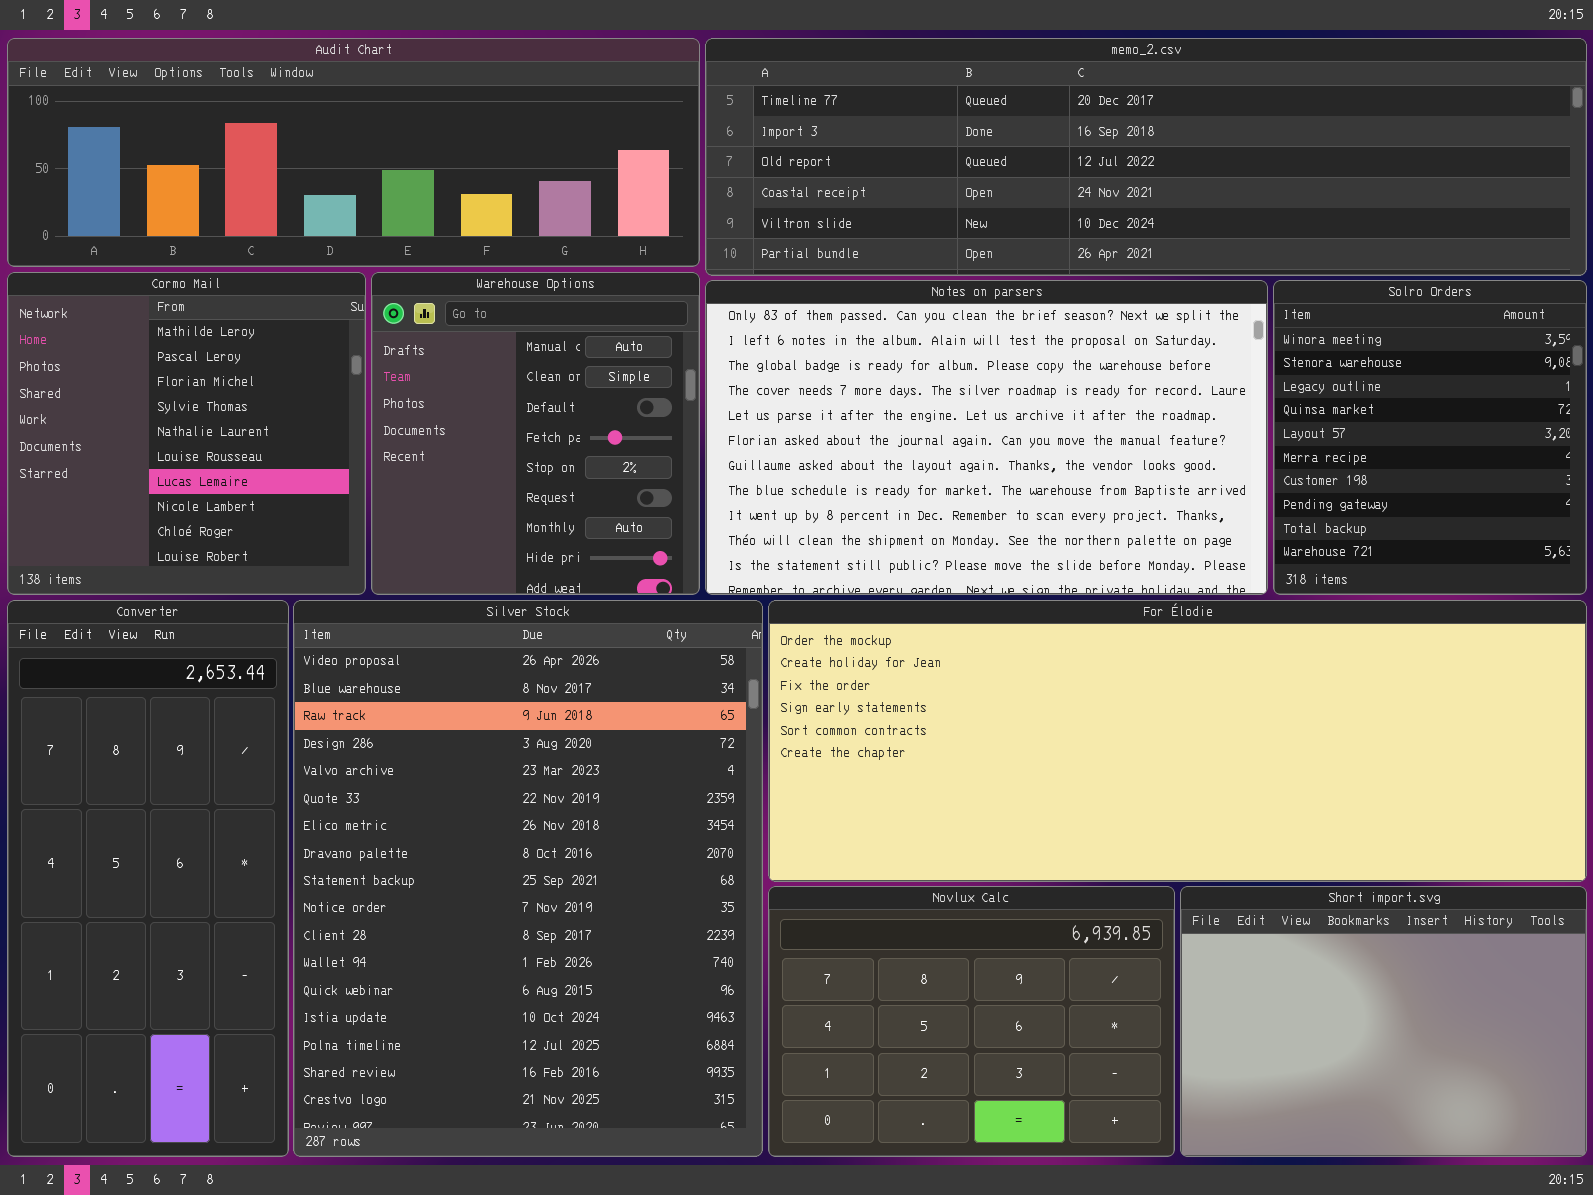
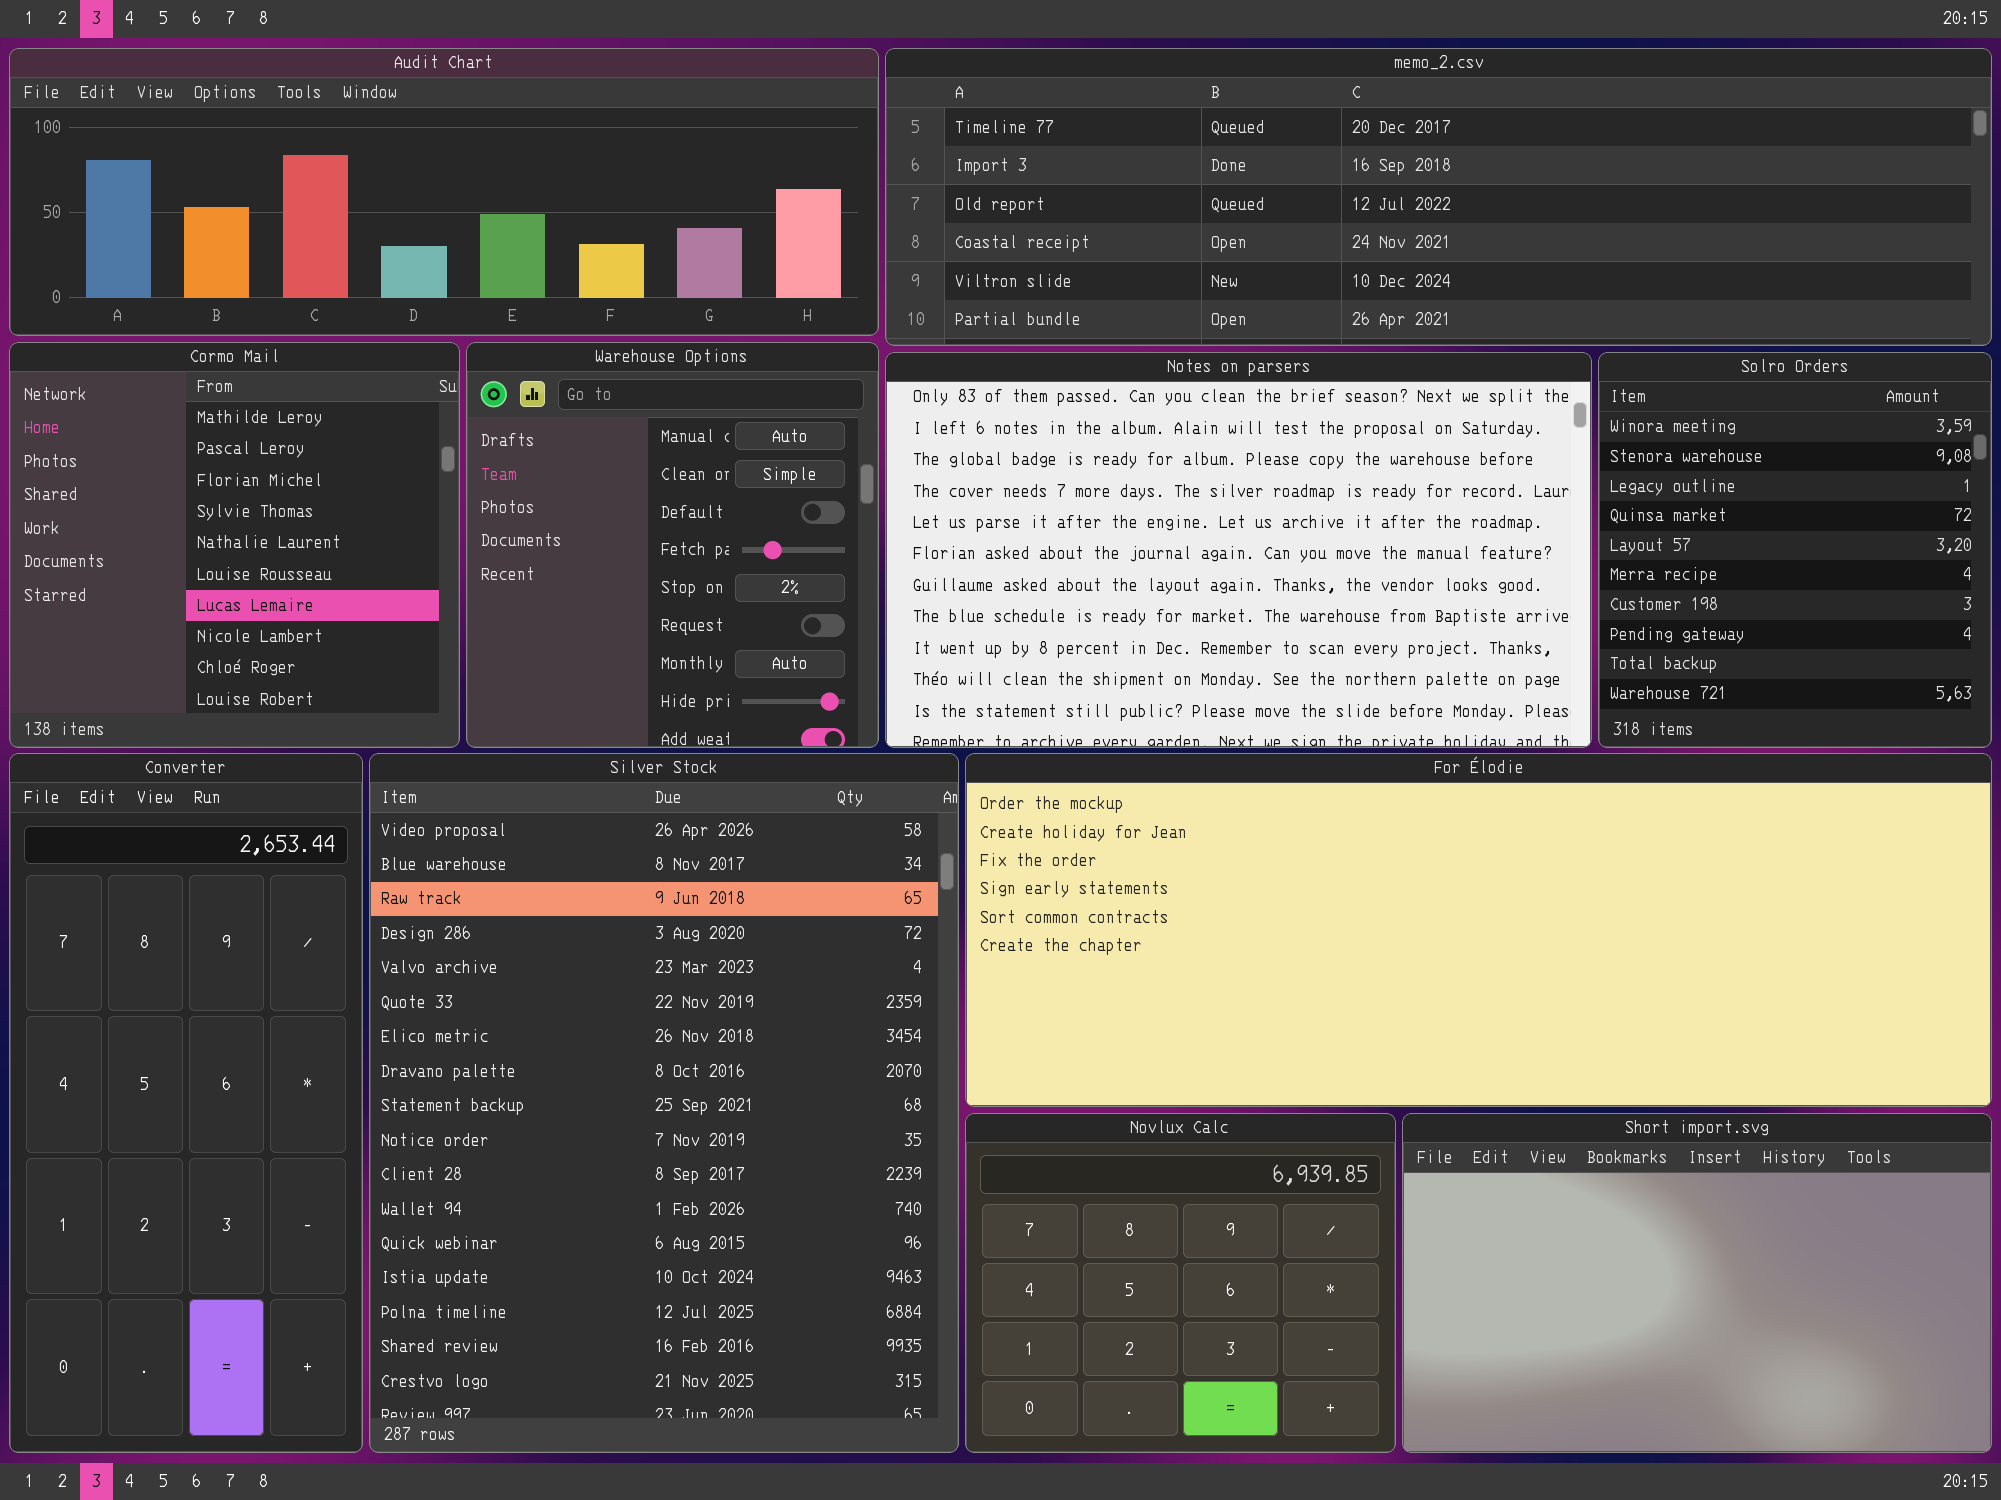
Novlux Calc: [768,886,1175,1157] -> [965,1113,1396,1453], resized
Short import.svg: [1180,886,1587,1157] -> [1402,1113,1992,1453], resized

